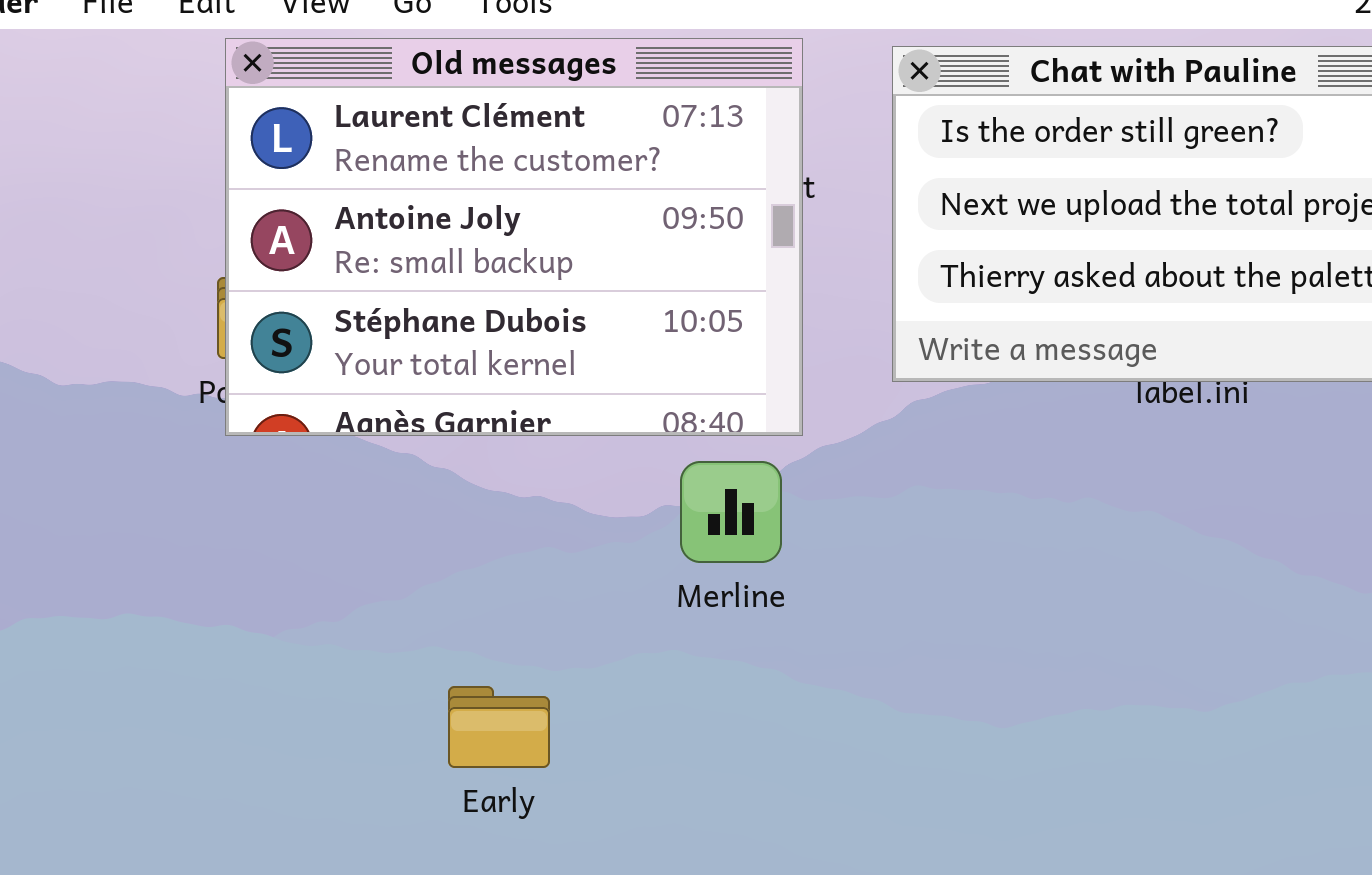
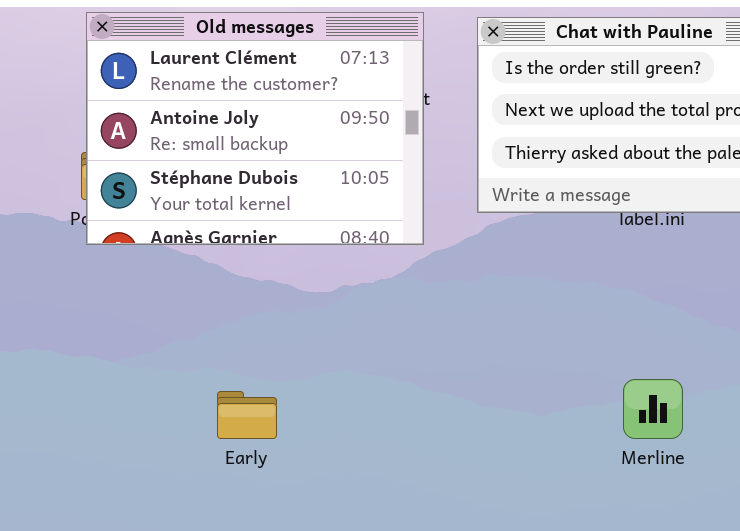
Merline: [680,461,782,563] -> [623,379,683,439], moved

